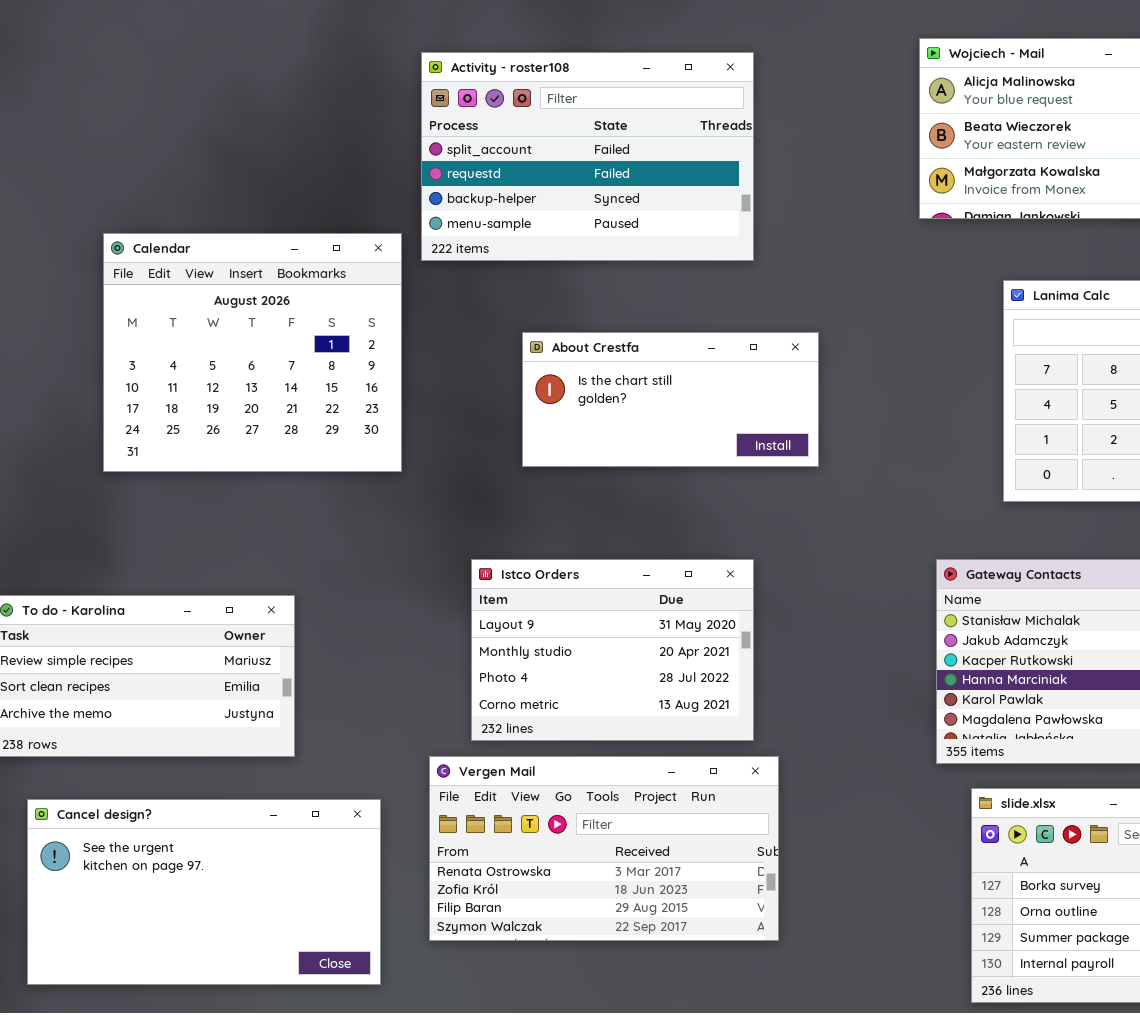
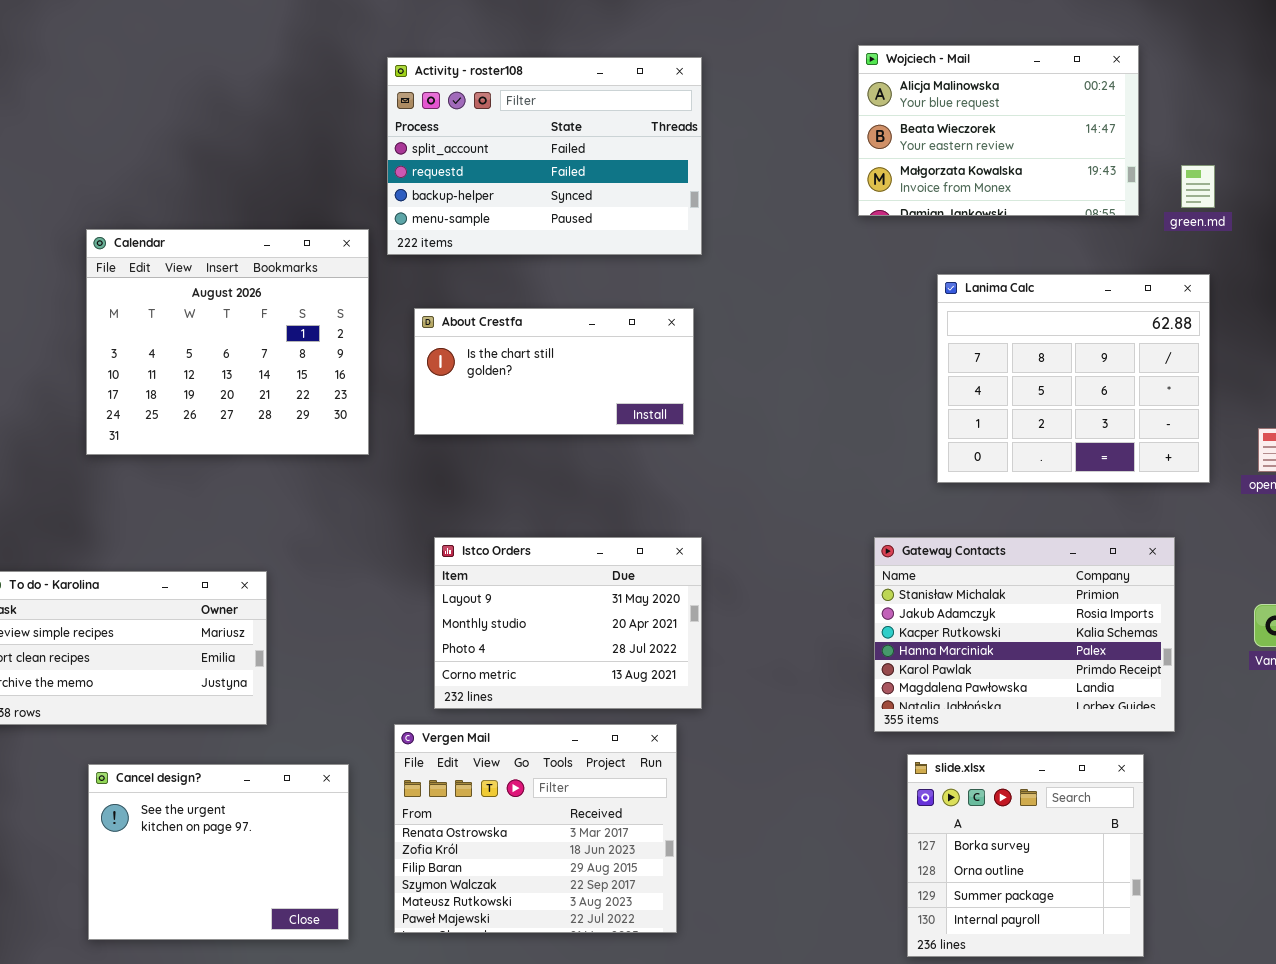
About Crestfa: [522,332,819,467] -> [414,308,694,435], moved
Vergen Mail: [429,756,779,941] -> [394,724,677,933], resized
Cancel design?: [27,799,381,985] -> [88,764,349,940], resized

